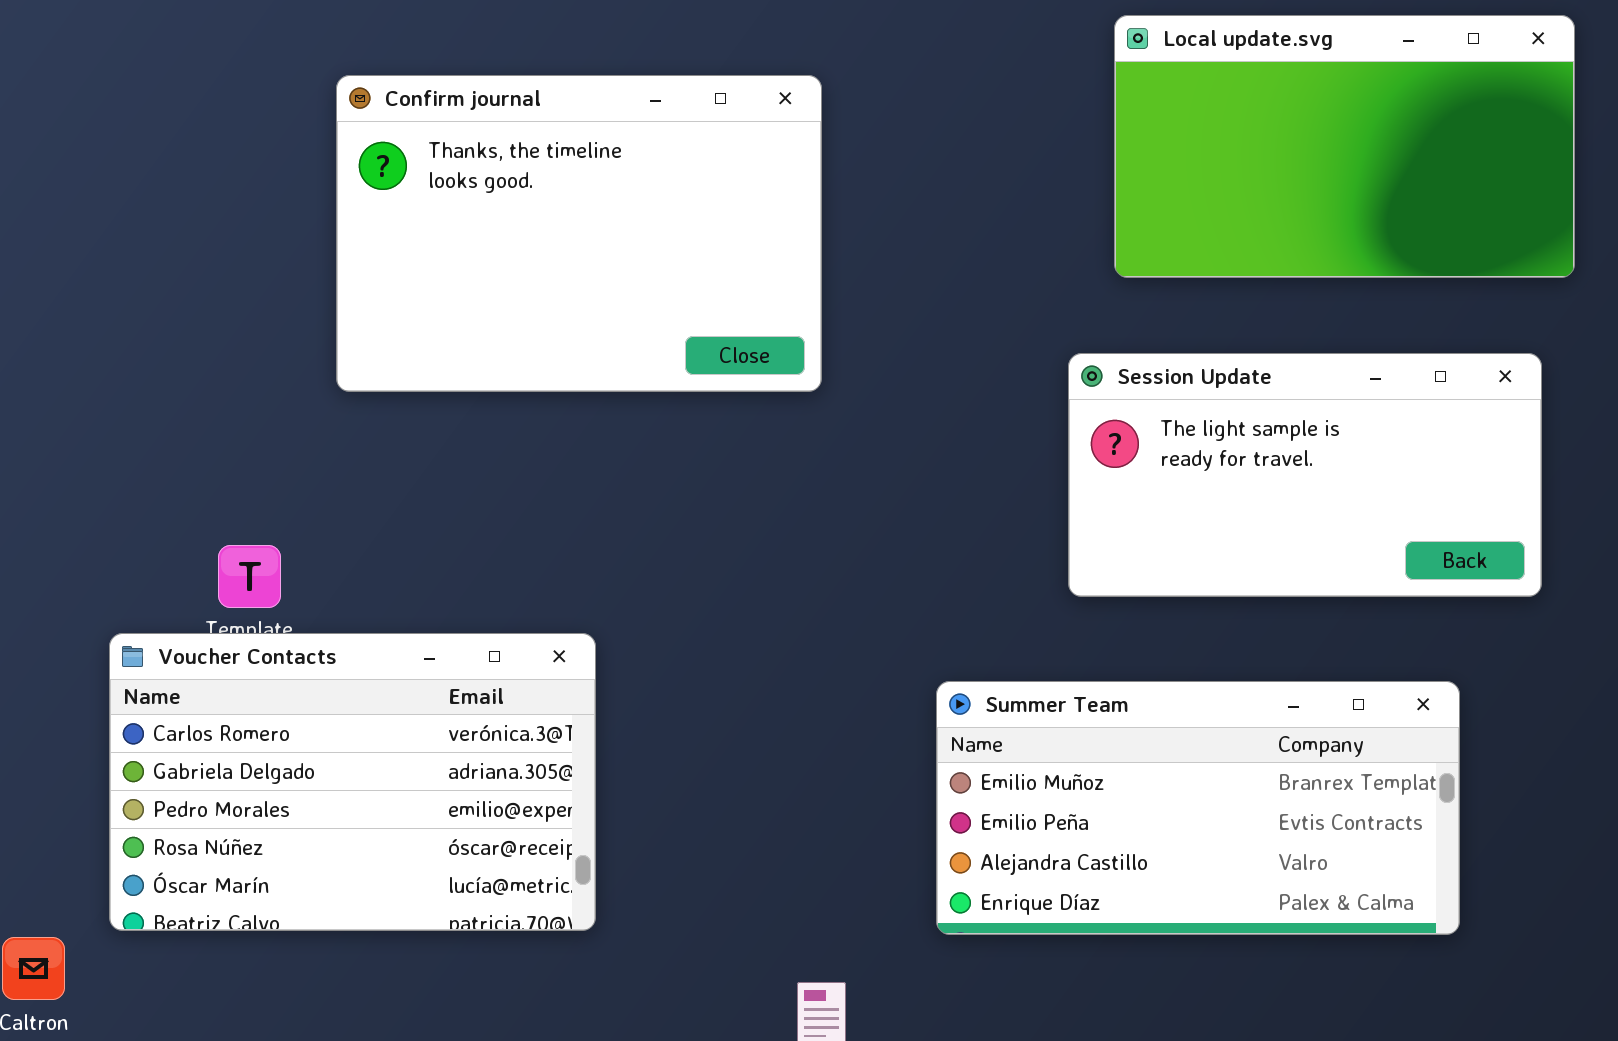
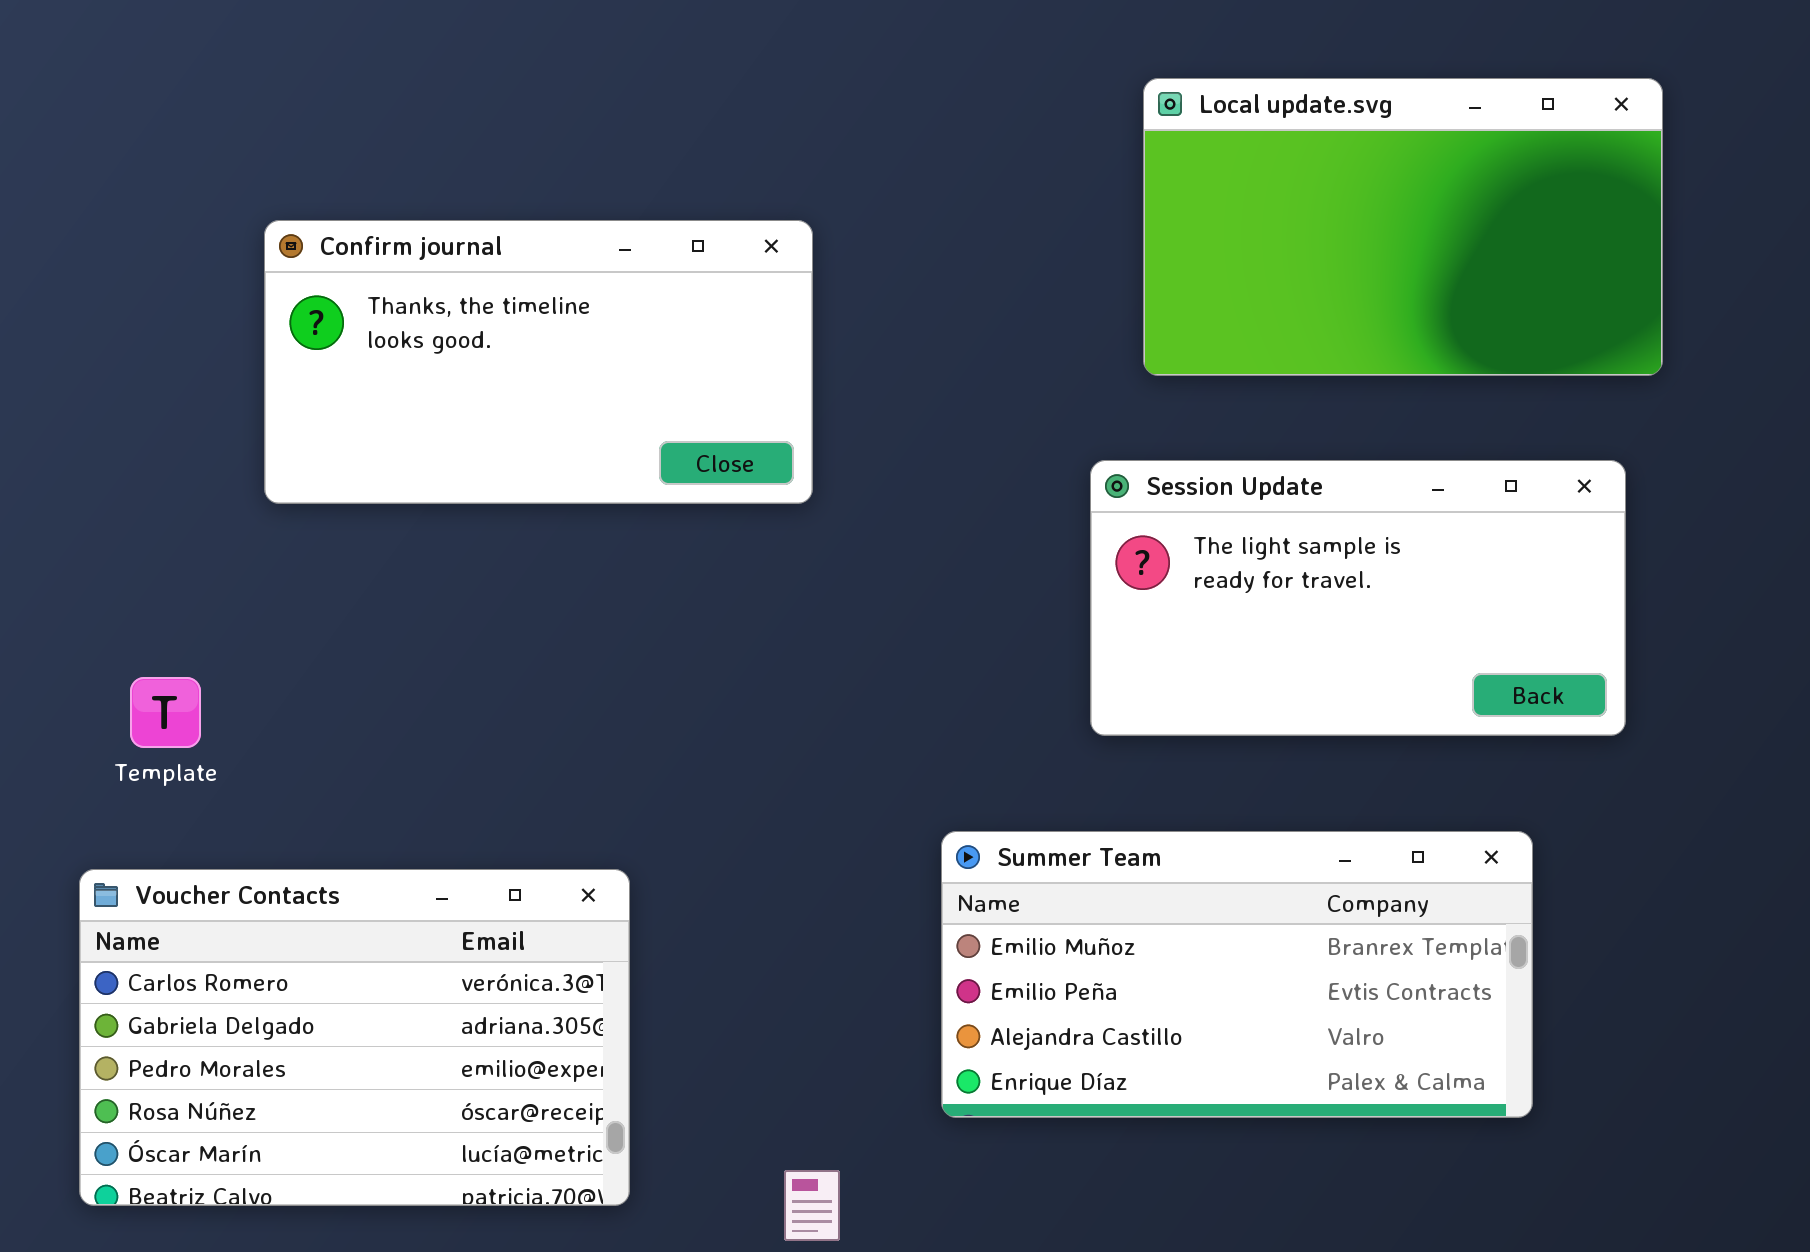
Confirm journal: [336,75,822,392] -> [264,220,813,504], resized
Voucher Contacts: [109,633,596,931] -> [79,869,630,1206], moved

